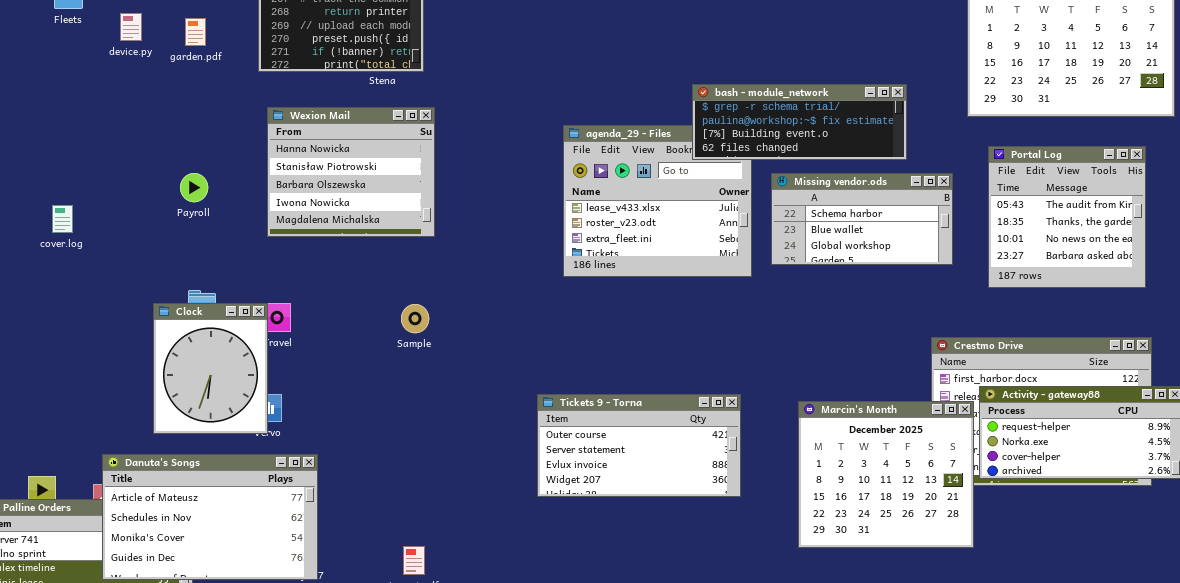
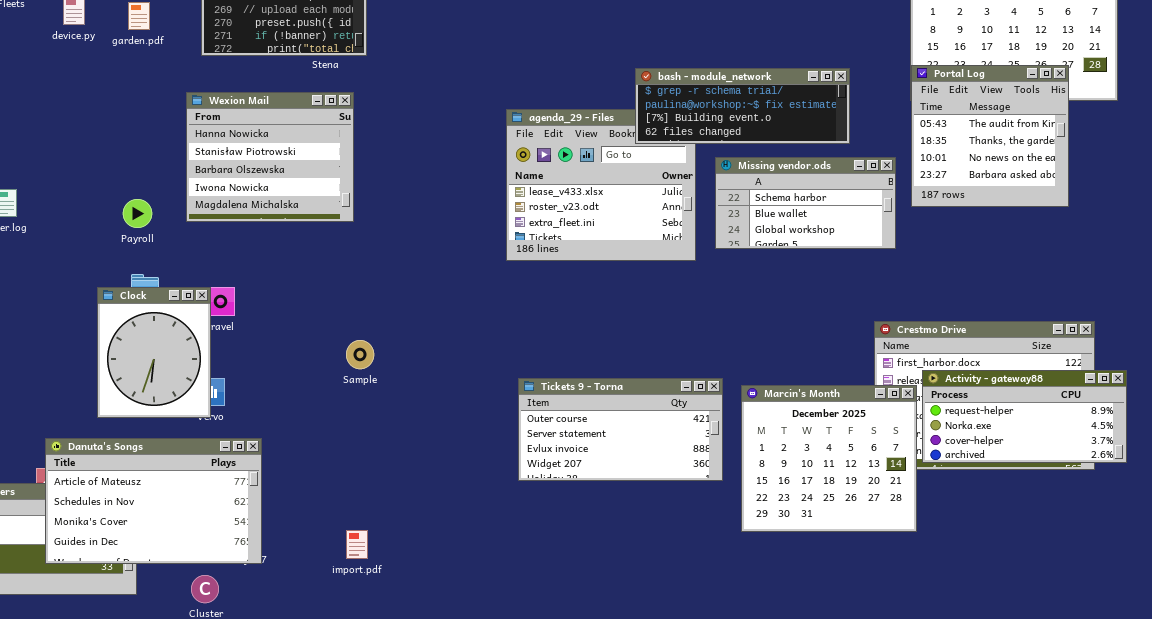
Wexion Mail: [267,107,435,237] -> [186,92,354,222], moved
Portal Log: [988,146,1146,288] -> [911,65,1069,207], moved
Payroll: [180,173,208,202] -> [123,199,152,228], moved
Sample: [401,304,429,333] -> [346,340,374,369], moved
Tickets 9 - Torna: [537,394,741,497] -> [518,378,723,481], moved

